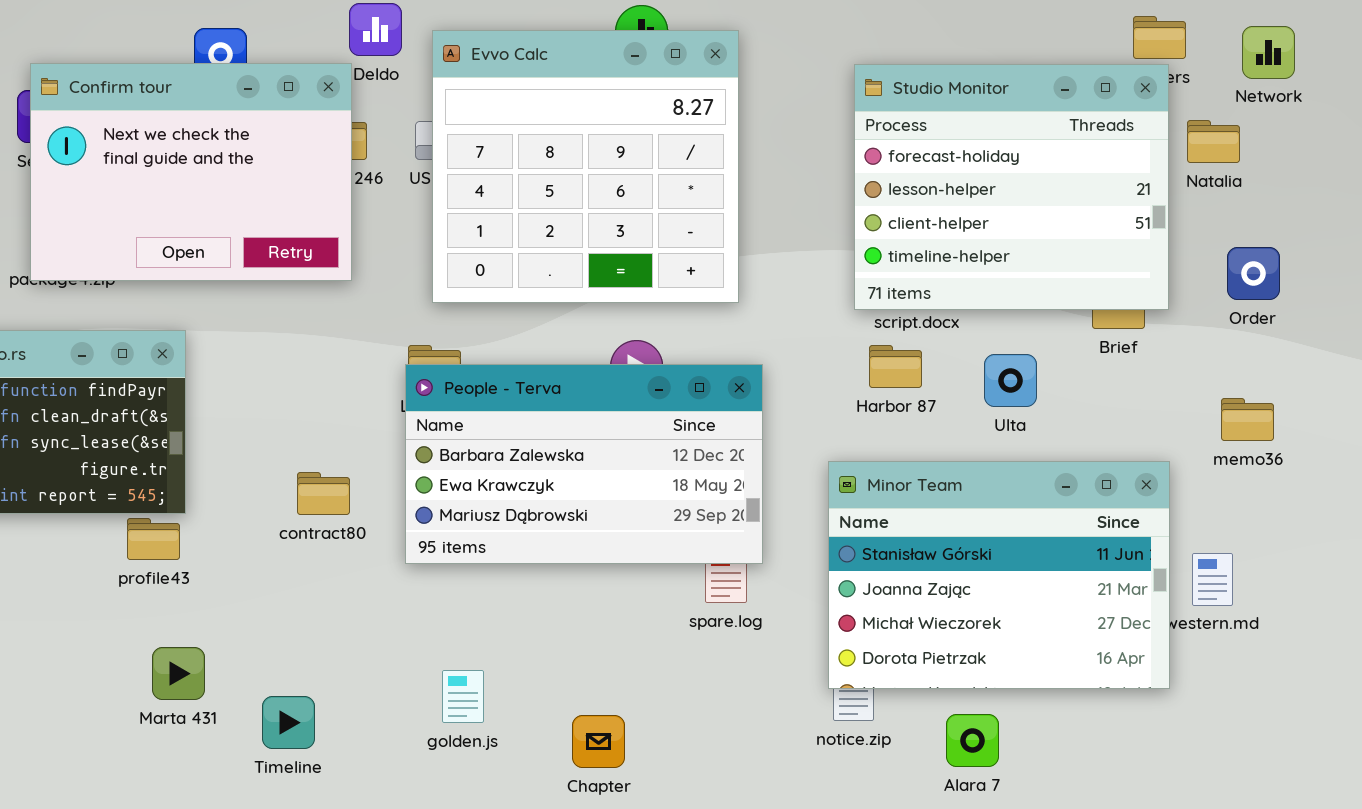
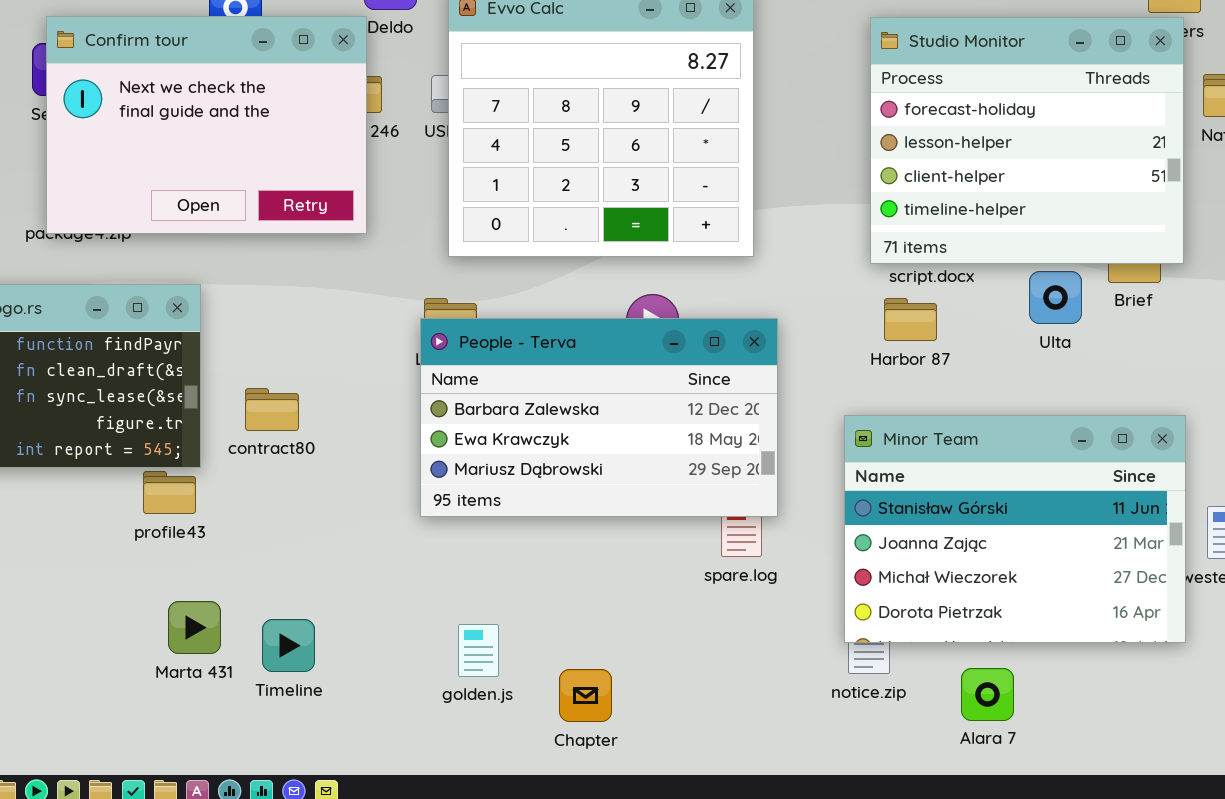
Ulta: [984,354,1037,407] -> [1029,271,1082,324], moved
contract80: [297,472,350,515] -> [245,388,299,431], moved
Timeline: [262,696,315,749] -> [262,619,315,672], moved
Chapter: [572,715,625,768] -> [559,669,612,722], moved

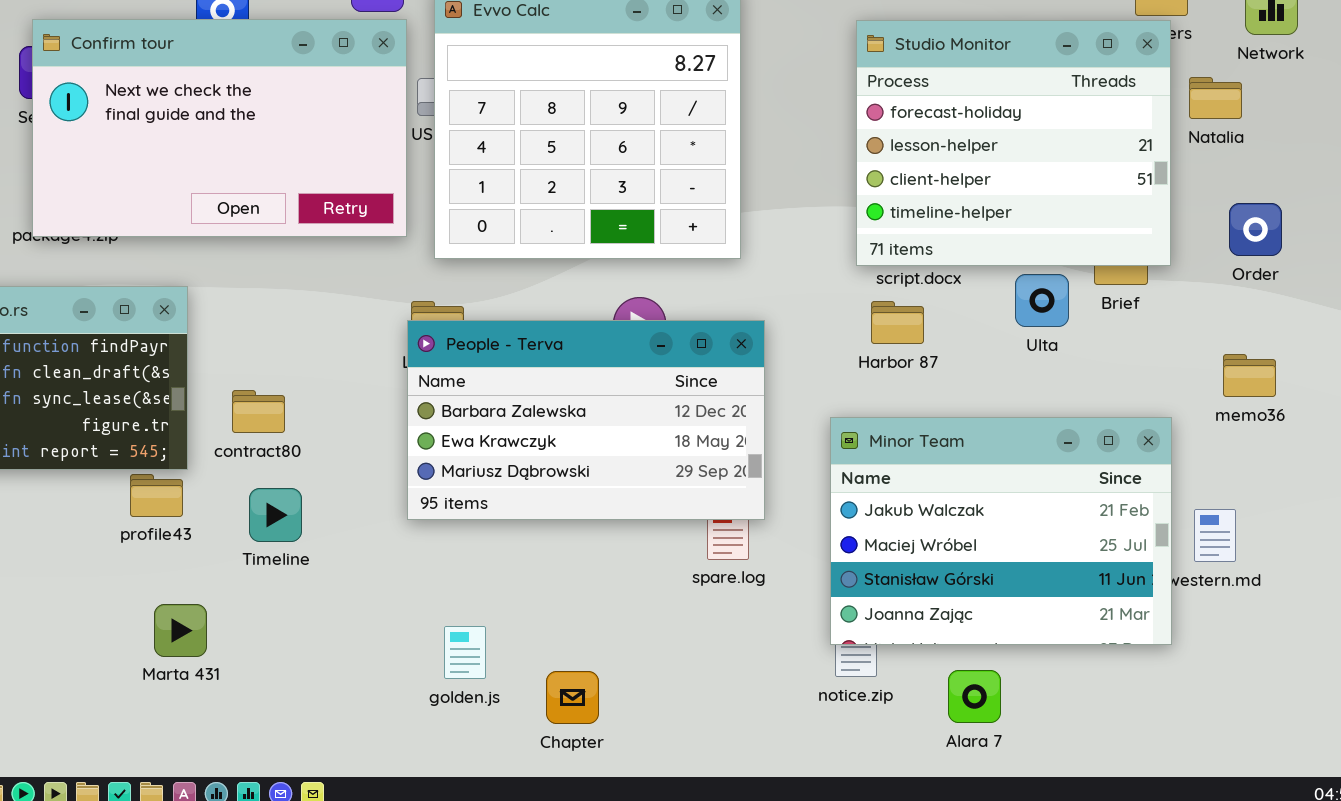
Confirm tour: [46,16,367,234] -> [32,19,407,237], resized
Minor Team: [844,415,1186,643] -> [830,417,1172,645], scrolled up 2 rows
Timeline: [262,619,315,672] -> [249,488,302,542], moved

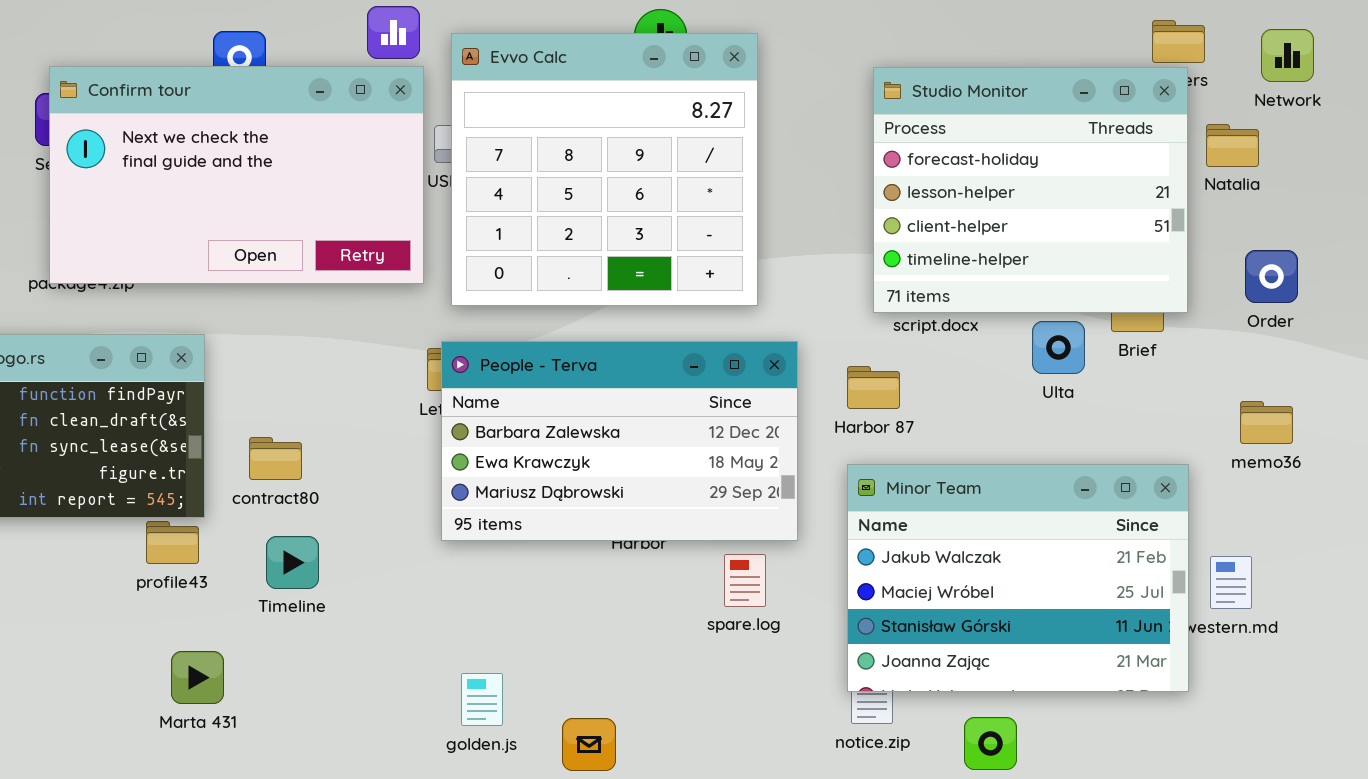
Harbor 87: [871,301,924,344] -> [847,366,900,409], moved
People - Terva: [407,320,765,520] -> [441,341,798,541], moved

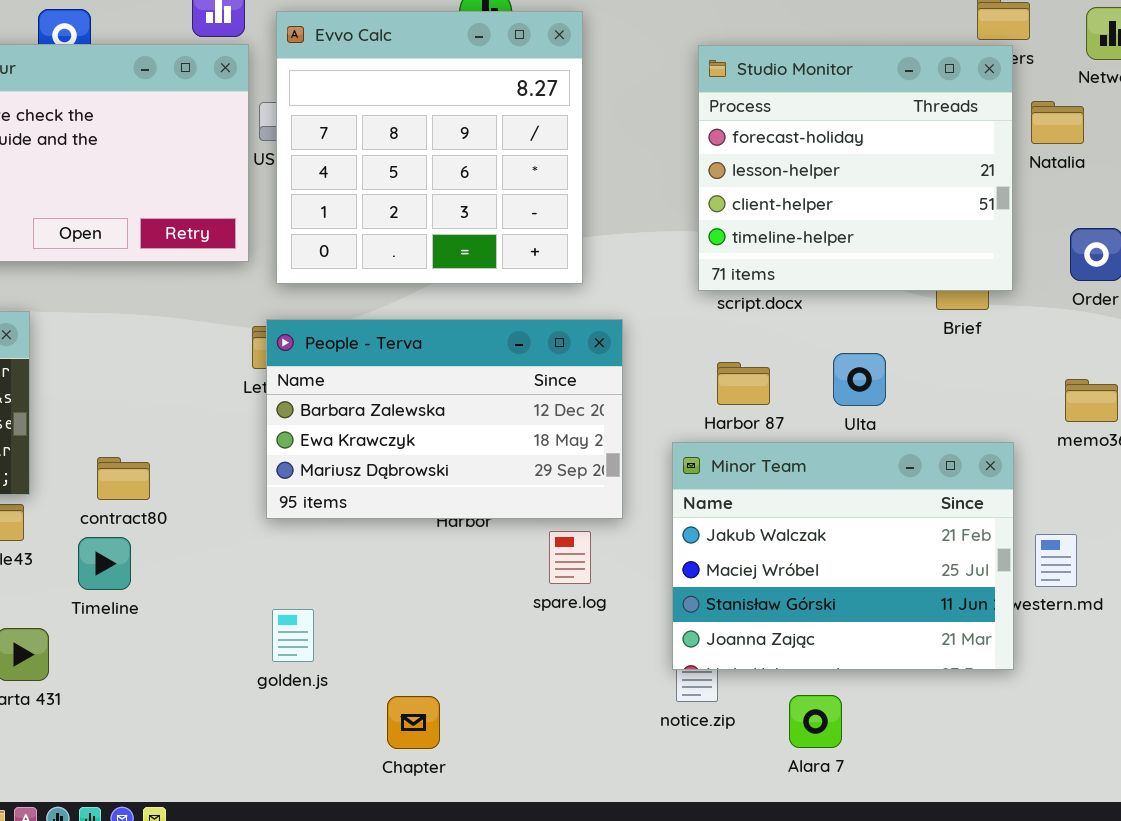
Ulta: [1032,321,1085,374] -> [833,353,886,406], moved
Harbor 87: [847,366,900,409] -> [717,362,770,405], moved
contract80: [249,437,302,480] -> [97,457,150,500], moved
Timeline: [266,536,319,589] -> [78,537,131,590], moved
golden.js: [461,673,503,726] -> [272,609,314,662], moved

